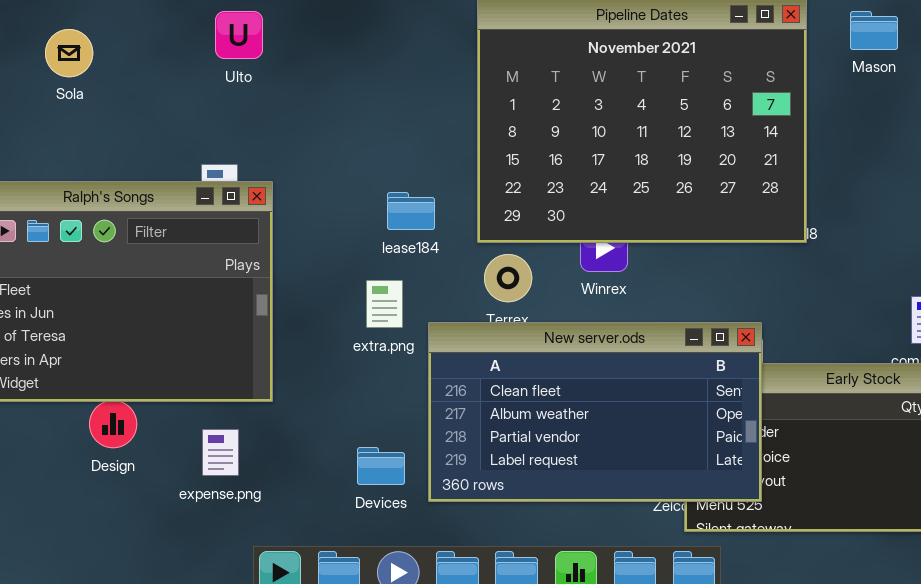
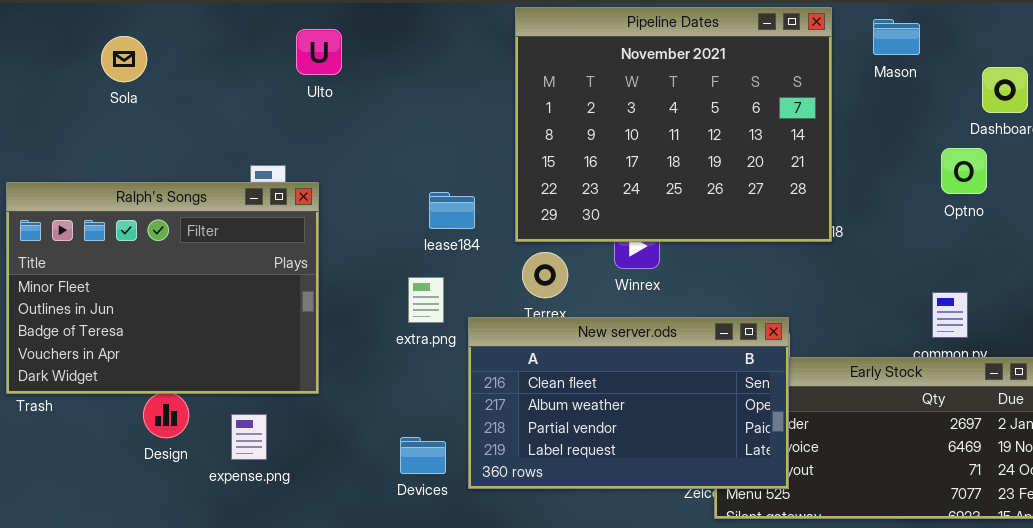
Ulto: [215,11,263,59] -> [296,29,342,75], moved
expense.png: [202,429,239,476] -> [231,414,267,460], moved

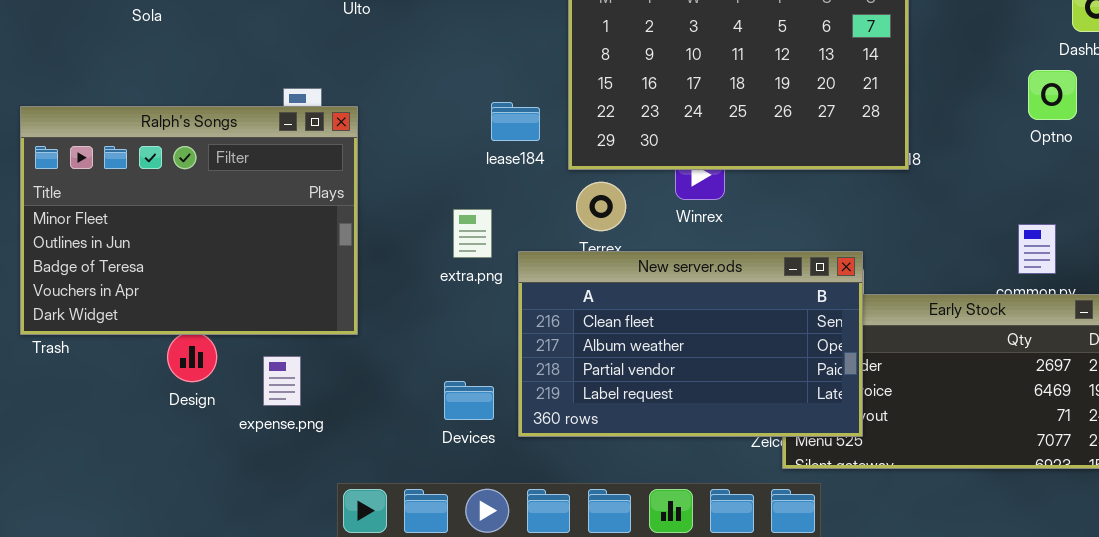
lease184: [429,192,475,229] -> [491,102,540,141], moved

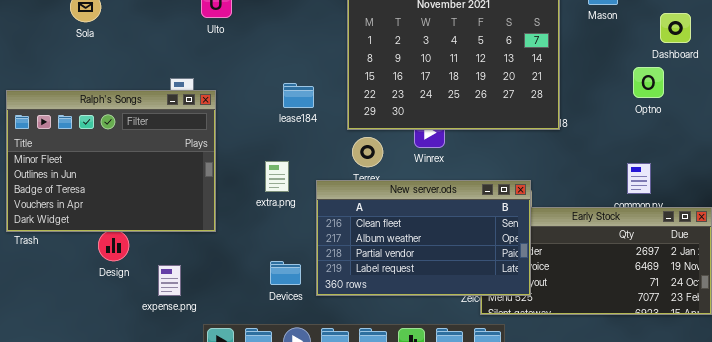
lease184: [491,102,540,141] -> [283,83,314,108], moved
extra.png: [453,209,492,258] -> [265,161,289,192], moved
expense.png: [263,356,301,406] -> [158,265,181,296], moved

